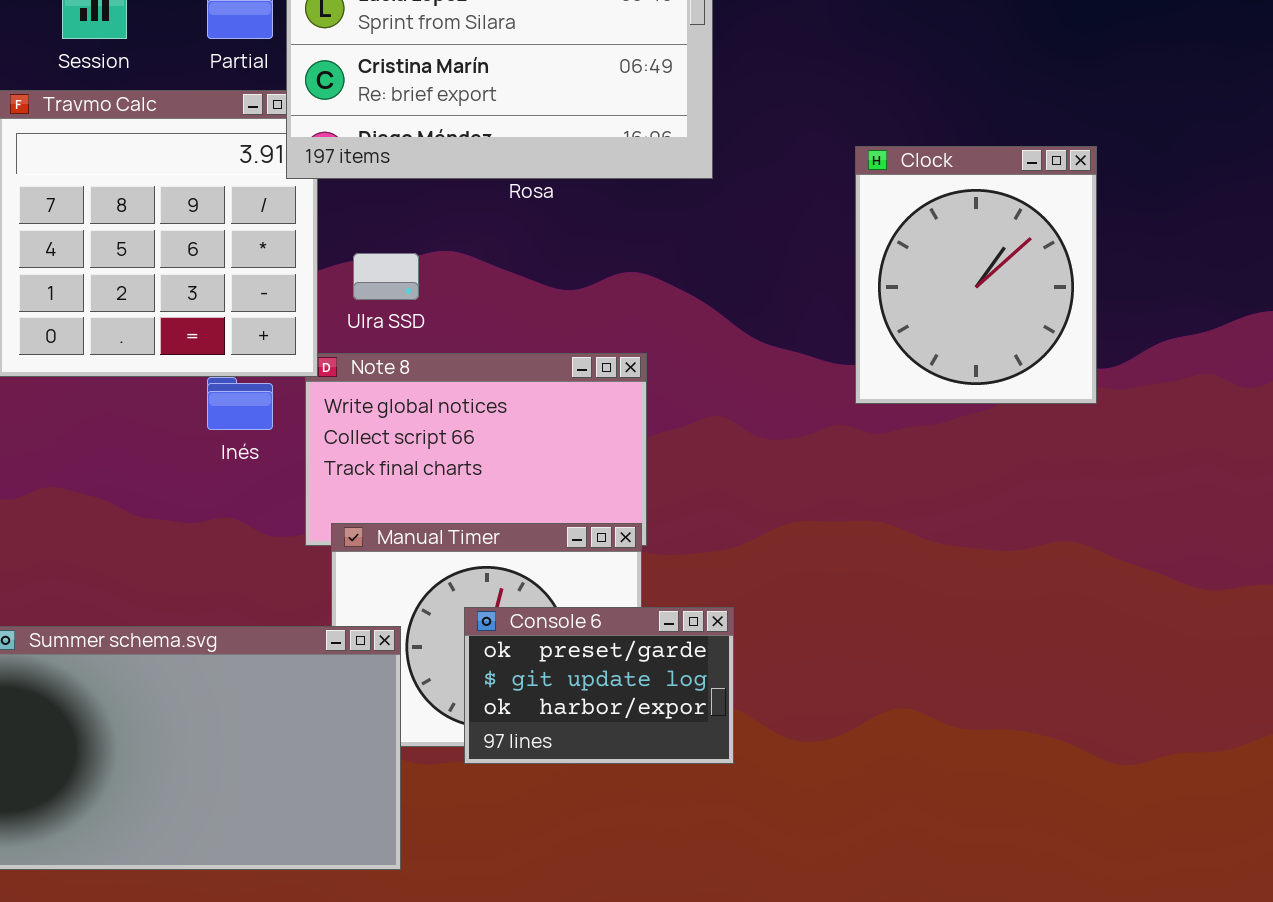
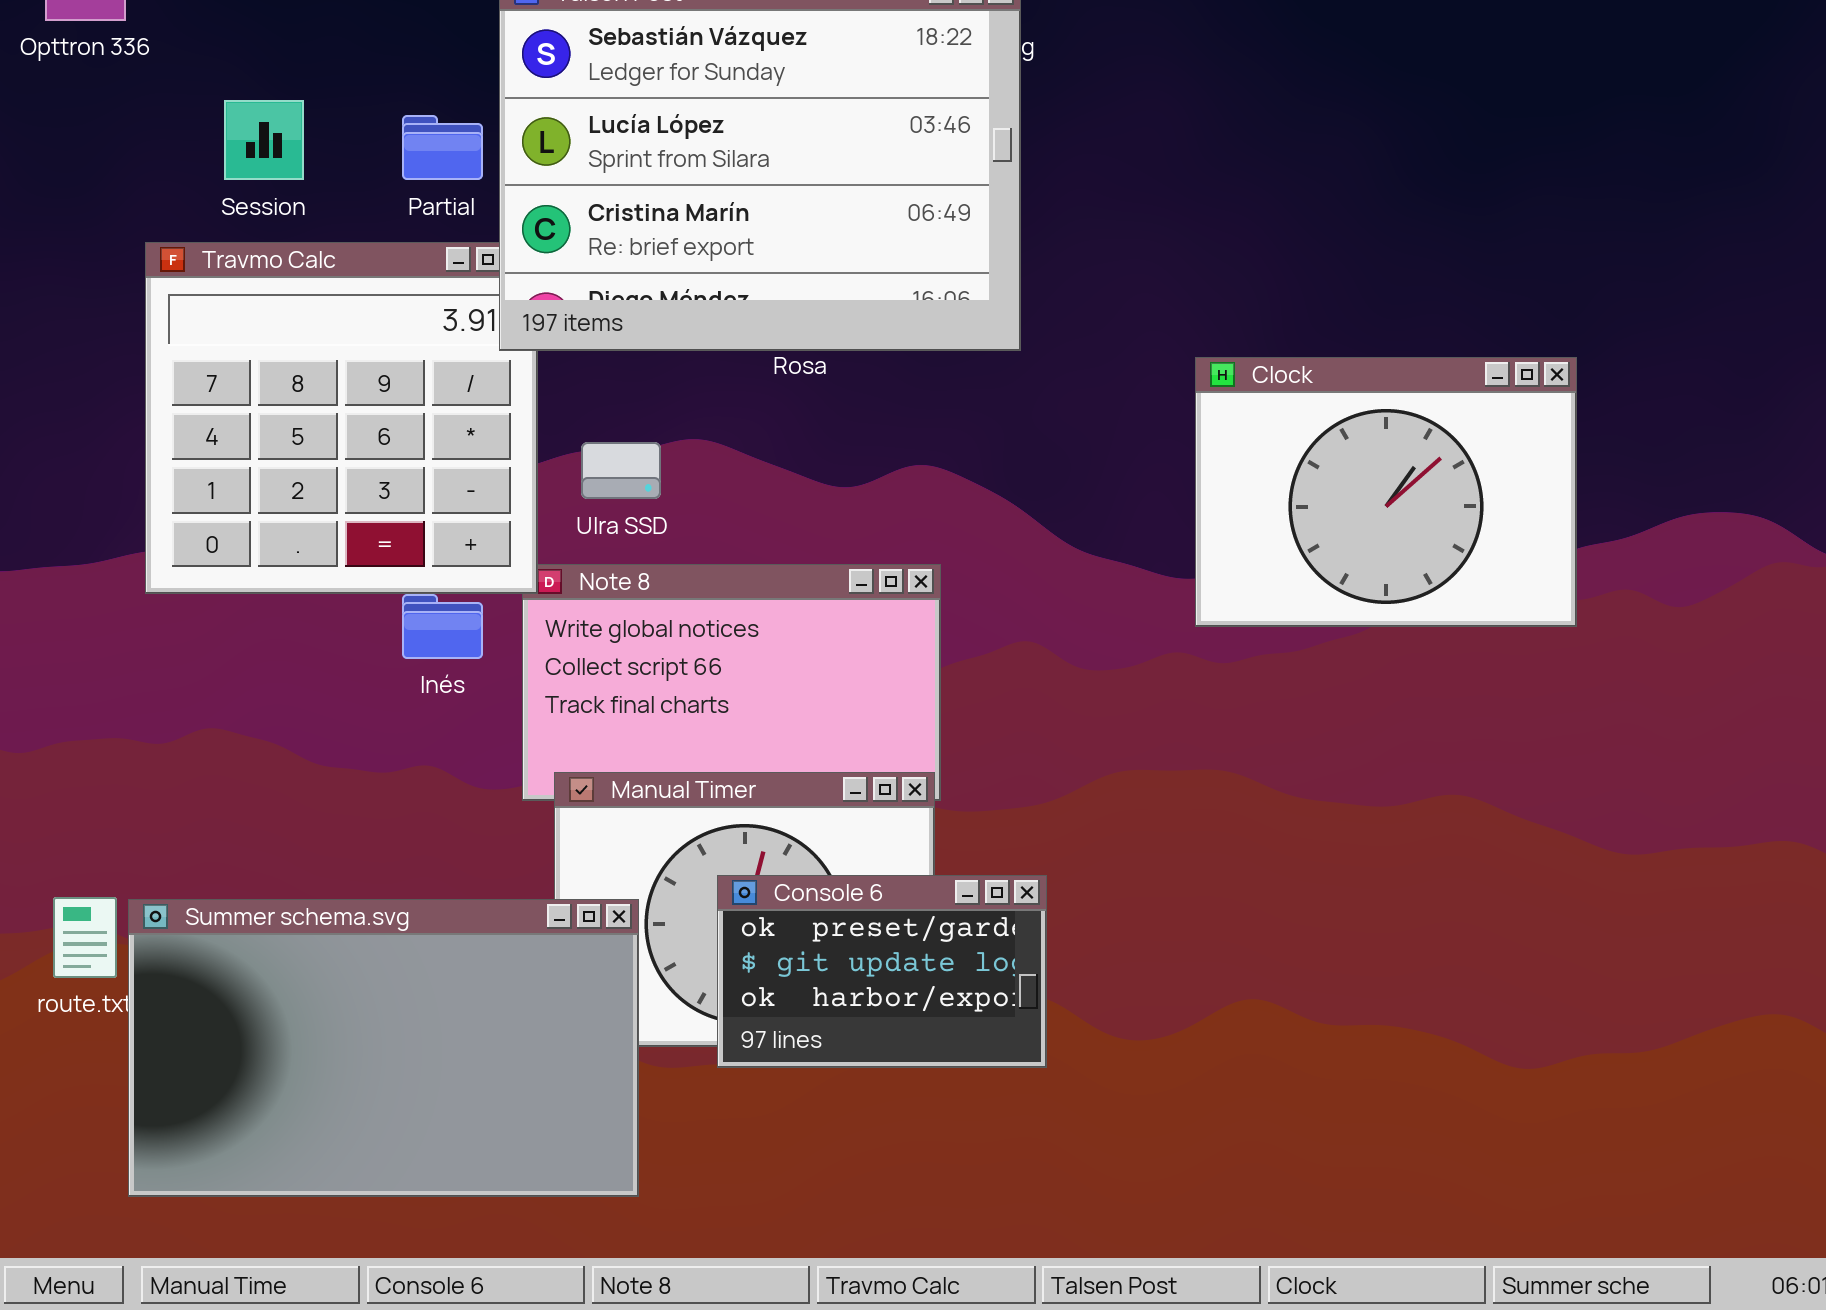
Clock: [855,146,1097,404] -> [1195,357,1577,627], resized

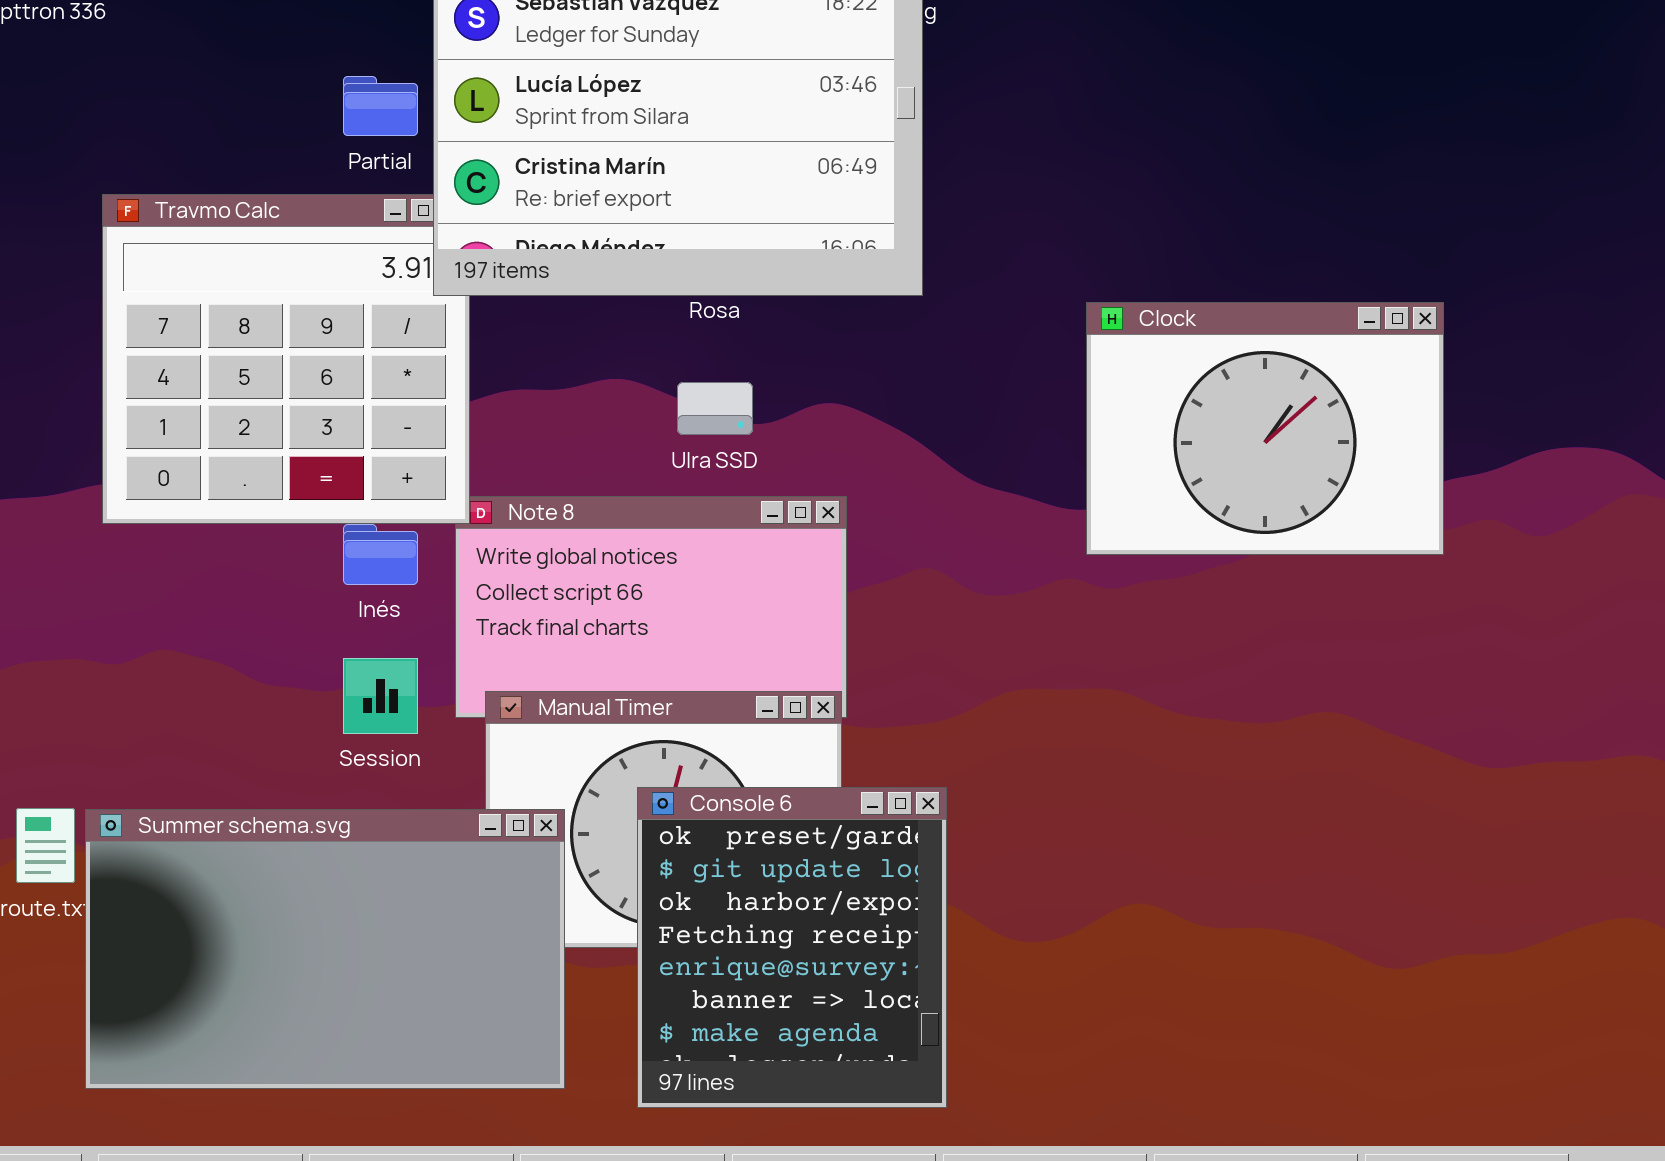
Session: [224,100,304,180] -> [343,658,418,734], moved
Ulra SSD: [581,442,661,499] -> [677,382,753,435], moved
Console 6: [717,875,1047,1068] -> [637,787,947,1108], resized

